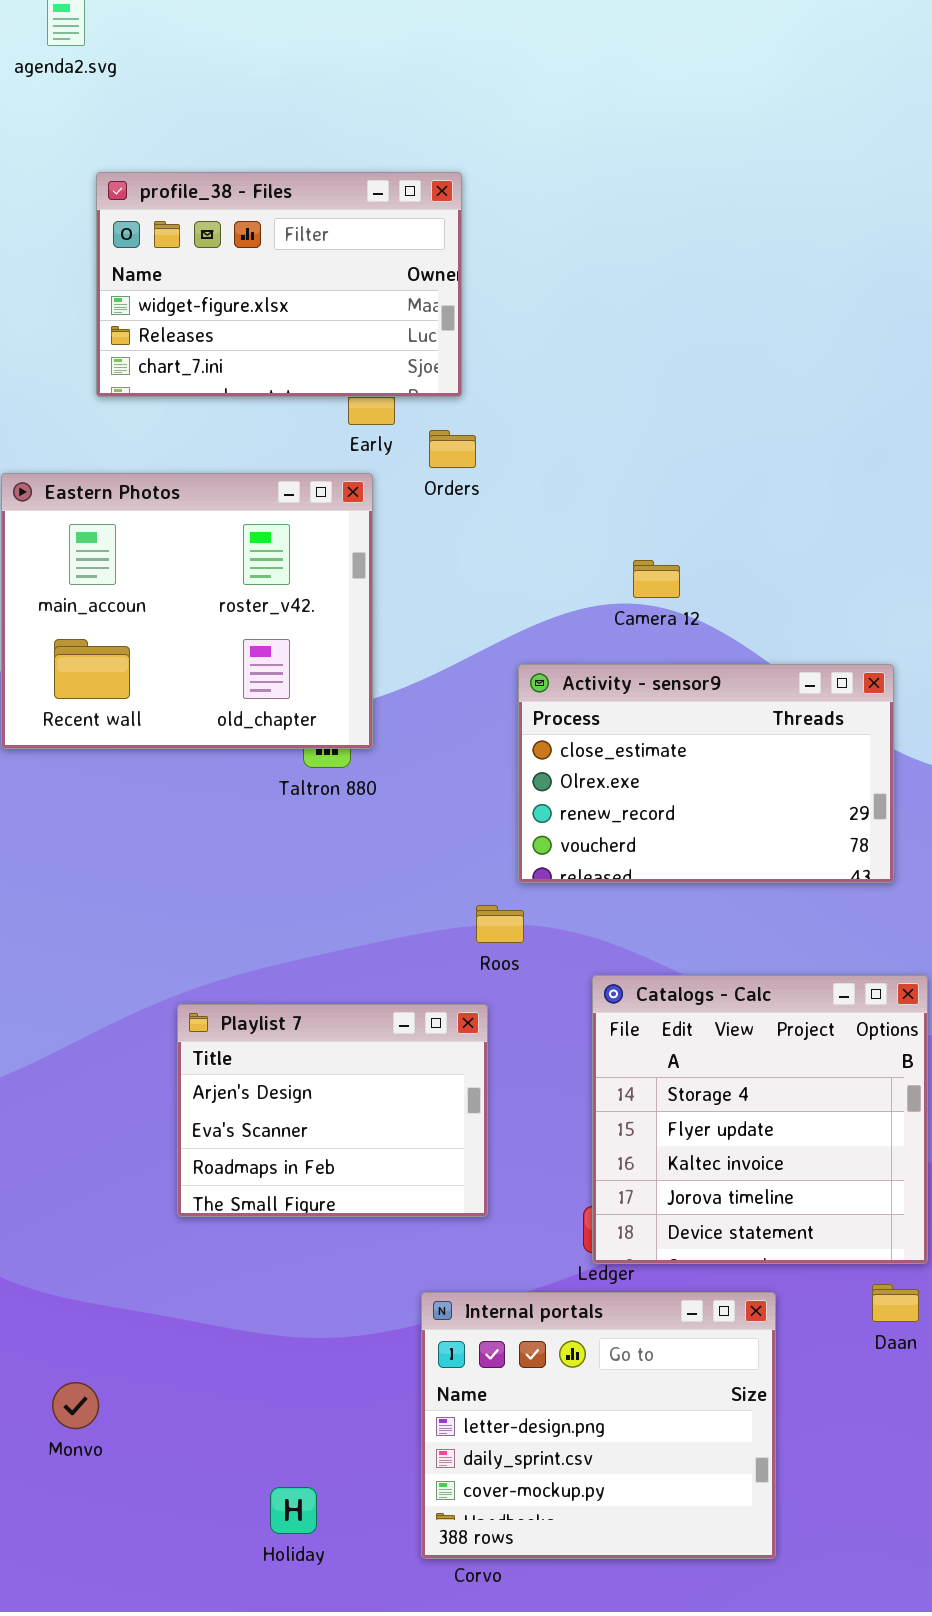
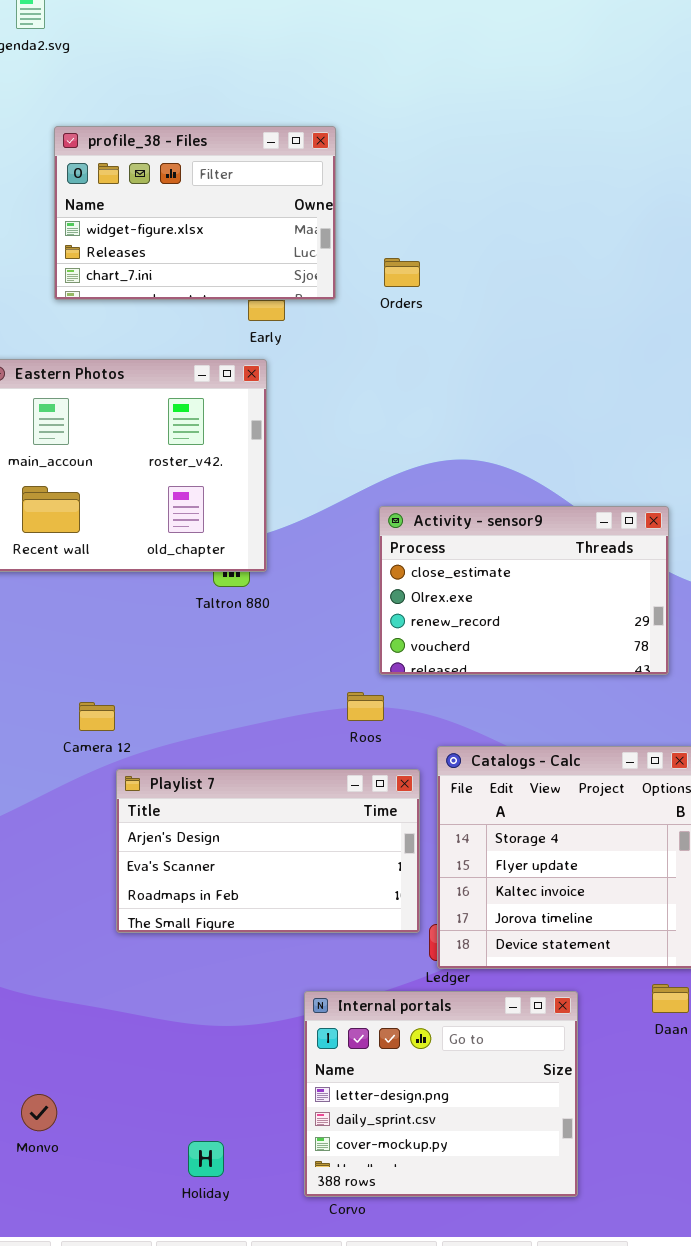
Orders: [429,430,476,468] -> [384,258,420,287], moved
Camera 12: [633,560,680,598] -> [79,702,115,731], moved
Playlist 7: [177,1004,488,1217] -> [116,769,420,933], resized
Monvo: [52,1382,99,1429] -> [21,1094,57,1131], moved

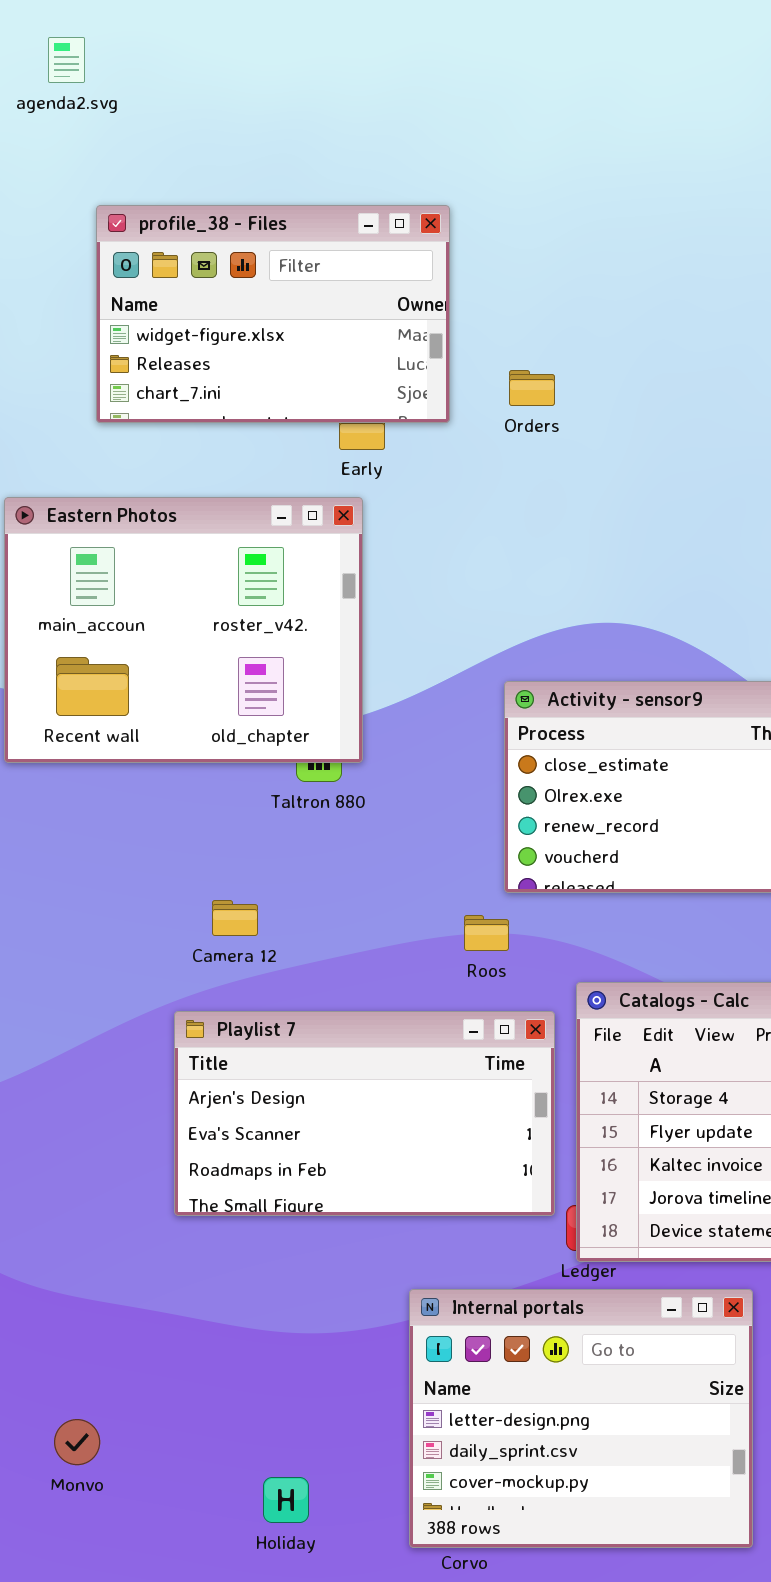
Camera 12: [79,702,115,731] -> [212,900,258,936], moved

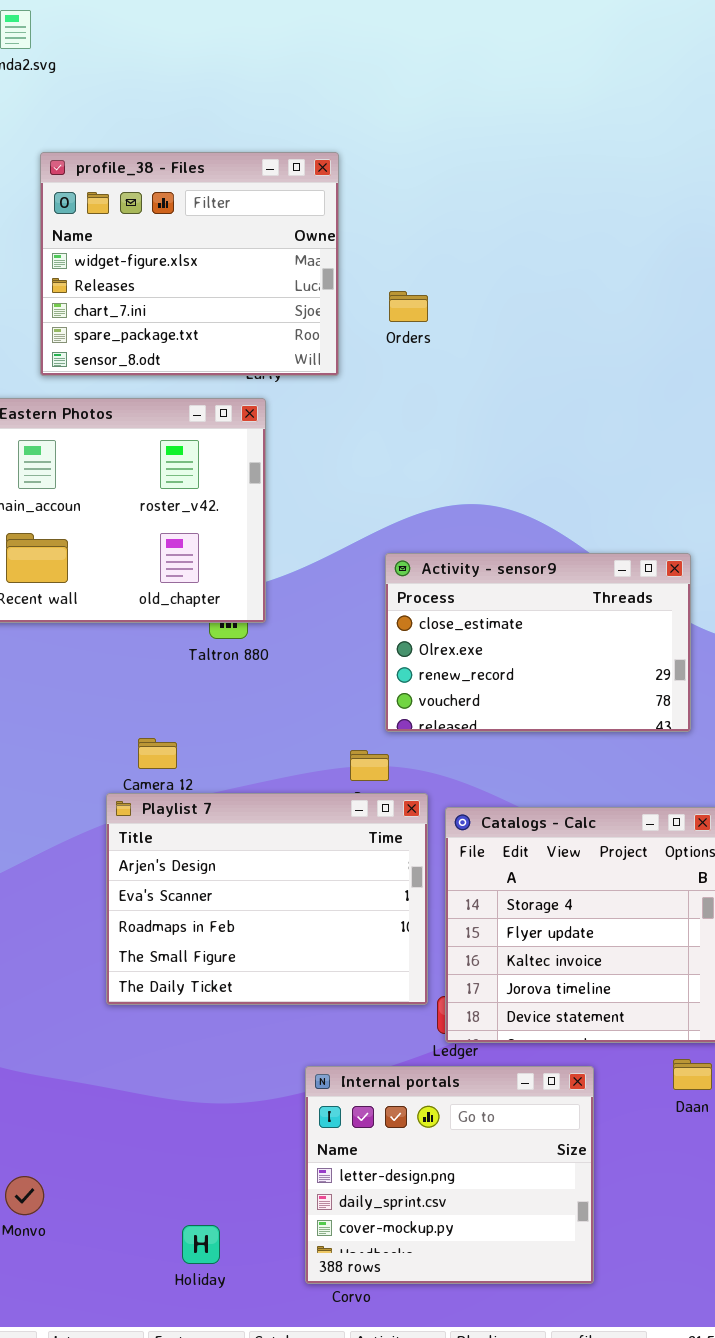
profile_38 - Files: [96,205,450,423] -> [40,152,339,376], resized
Playlist 7: [174,1011,555,1216] -> [106,793,428,1005], resized

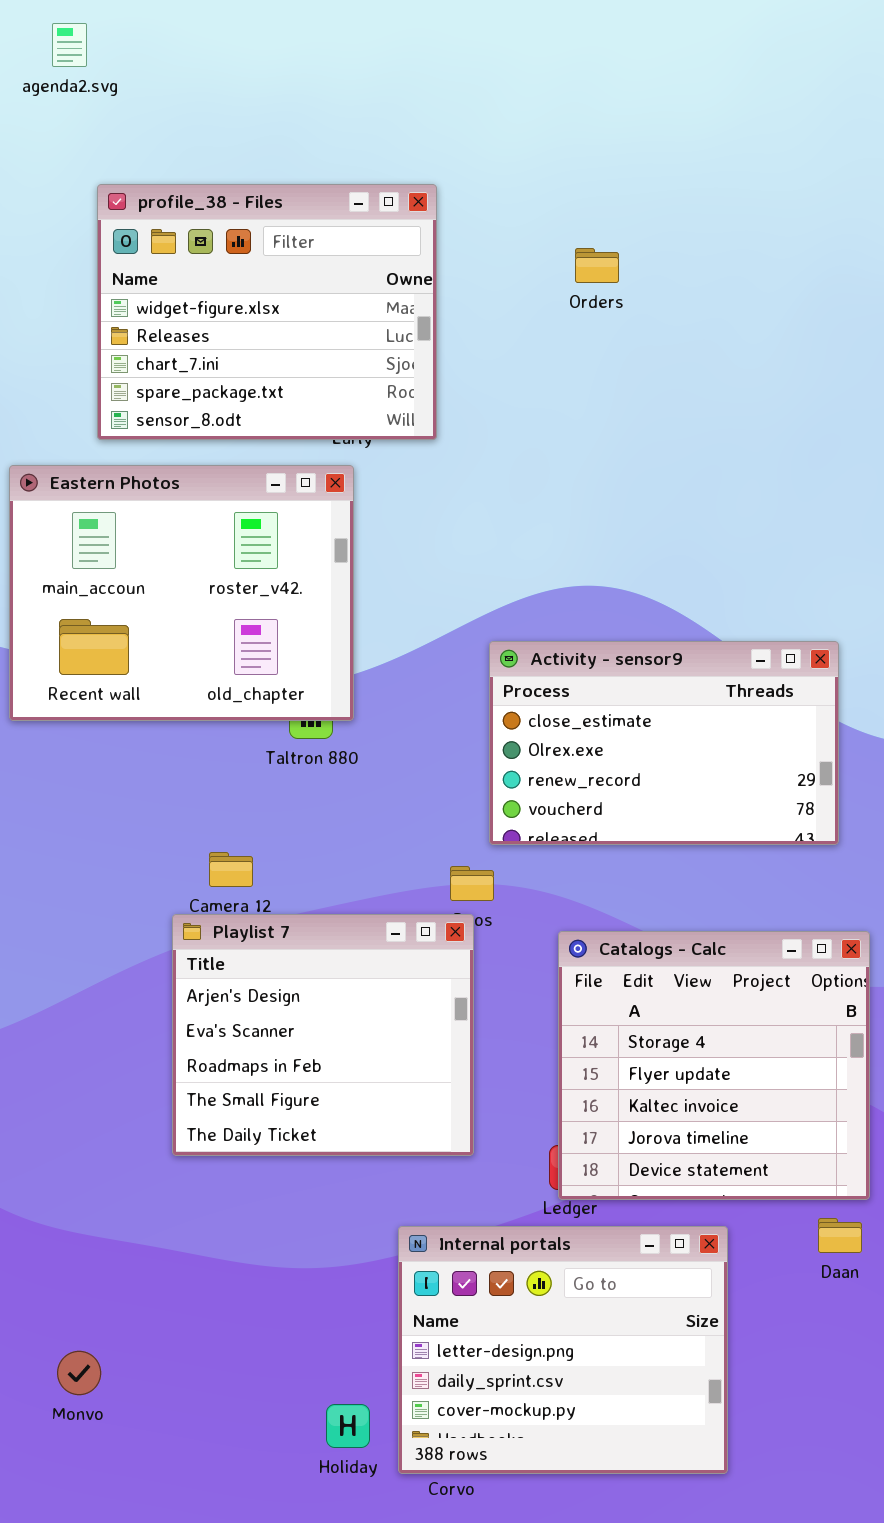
Orders: [389,291,428,322] -> [575,248,619,283], moved
Playlist 7: [106,793,428,1005] -> [172,914,474,1156], resized
Holiday: [182,1225,220,1264] -> [326,1404,370,1448], moved

